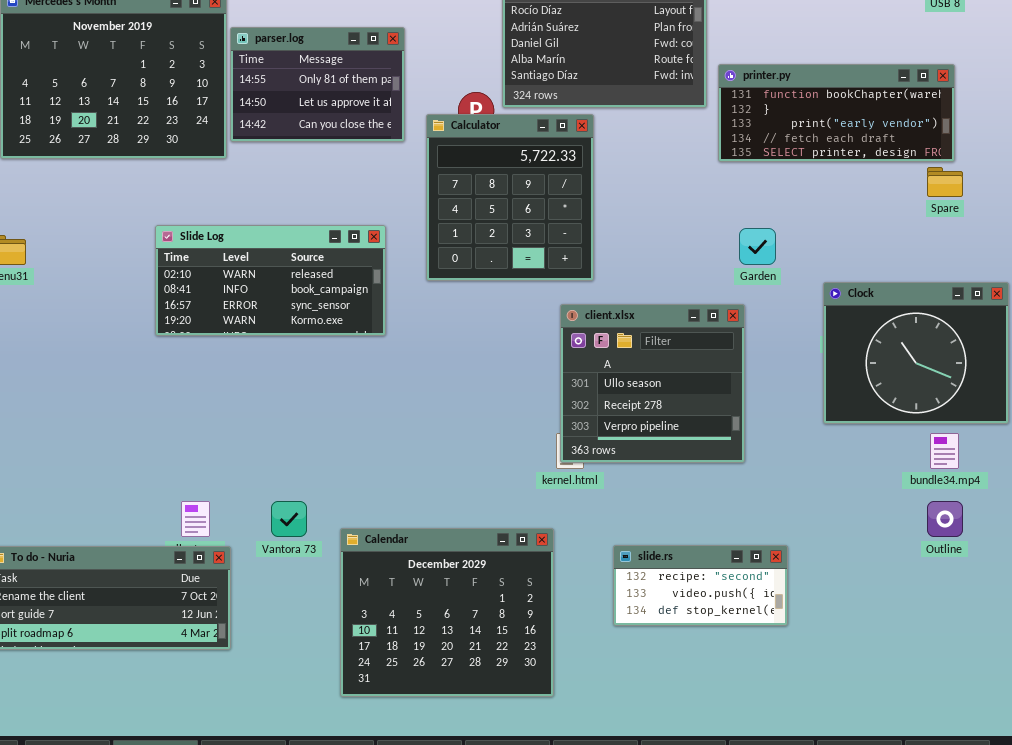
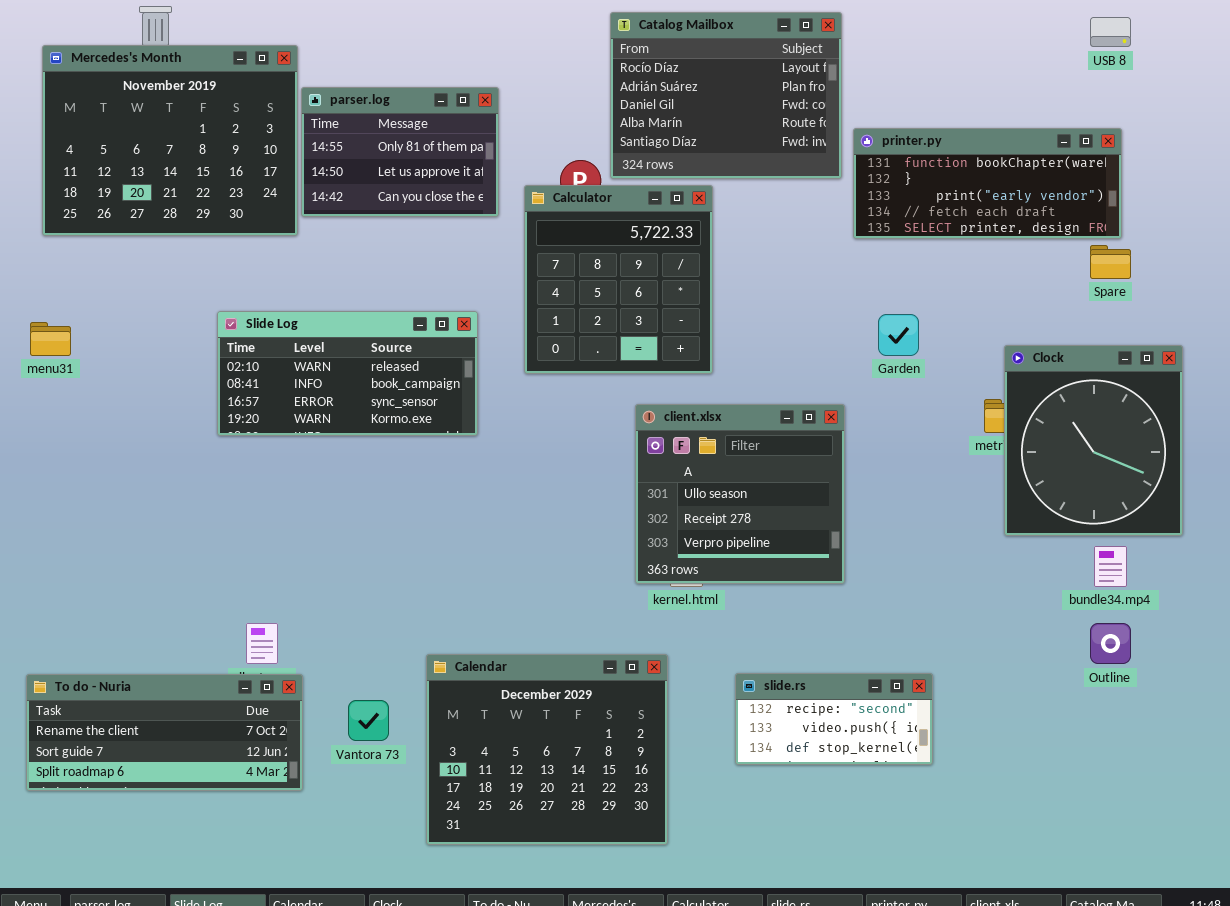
Clock: [823,282,1009,424] -> [1004,345,1183,536], resized
client.xlsx: [560,304,745,463] -> [635,404,845,584], moved
Vantora 73: [271,501,307,537] -> [348,700,389,741], moved

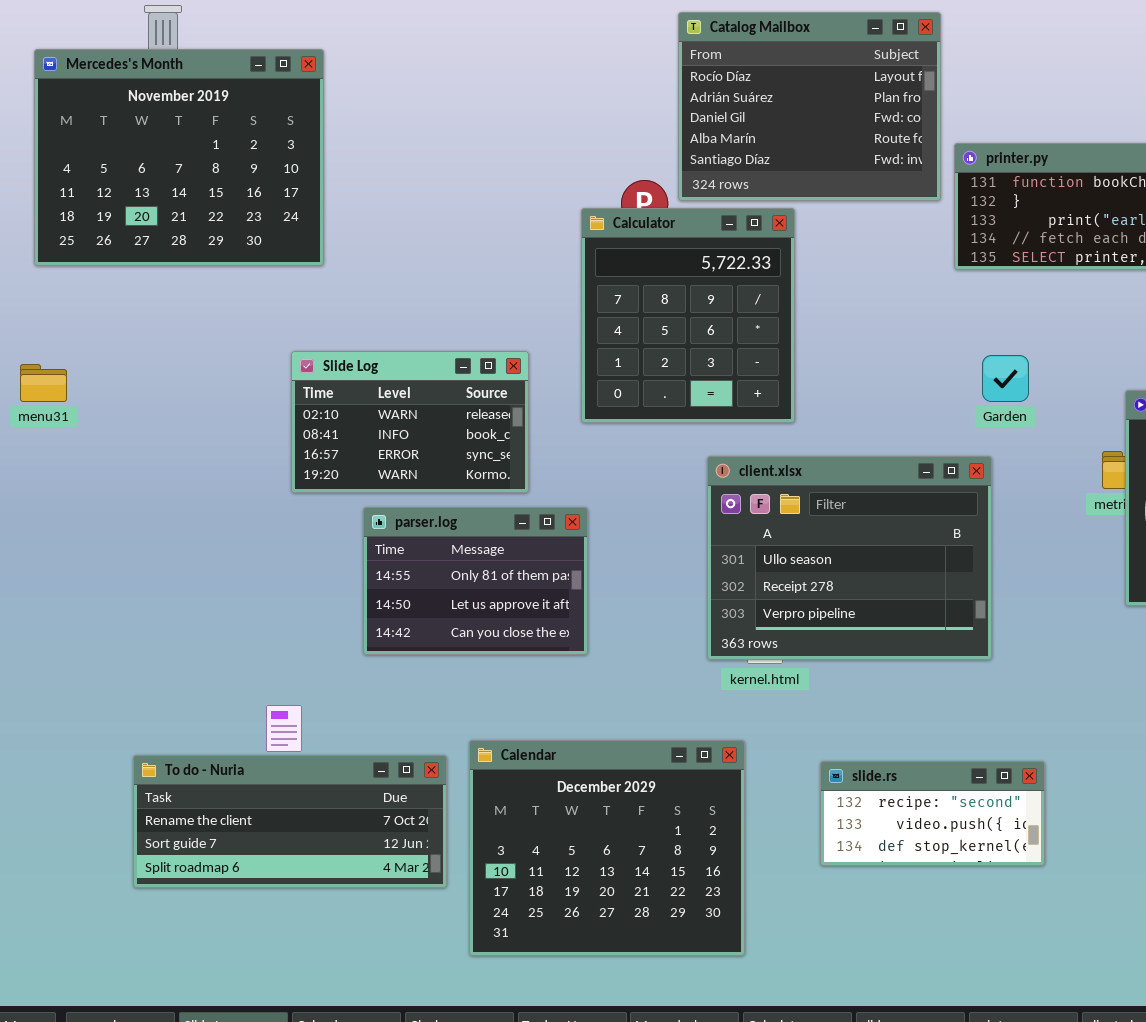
parser.log: [301,87,499,217] -> [363,507,588,655], moved
Slide Log: [217,311,478,436] -> [291,351,529,493], resized
client.xlsx: [635,404,845,584] -> [707,456,992,660], resized
To do - Nuria: [26,674,303,791] -> [133,755,447,888], moved

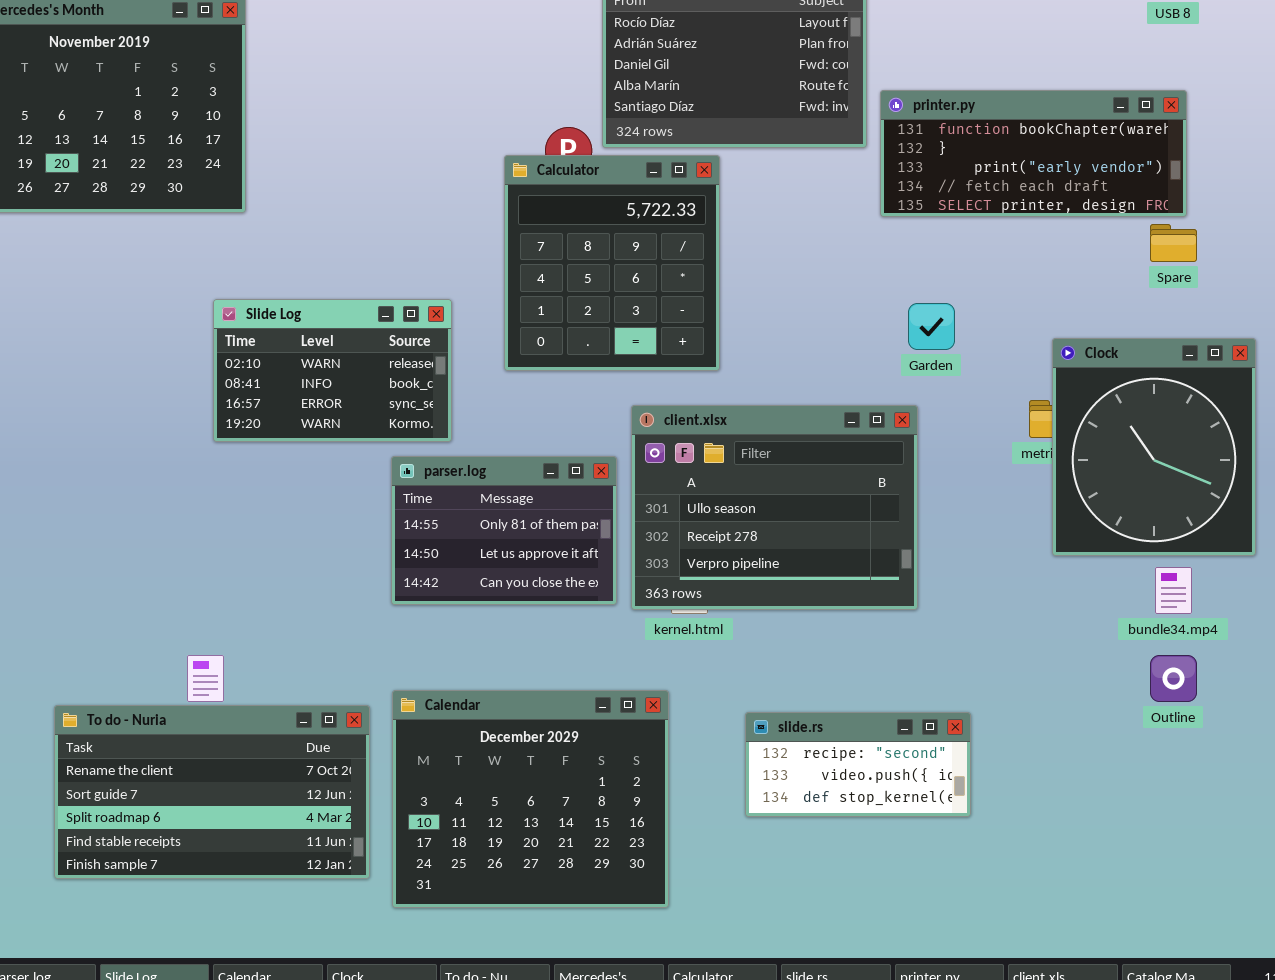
parser.log: [363,507,588,655] -> [391,456,617,605], moved
To do - Nuria: [133,755,447,888] -> [54,705,370,879], resized

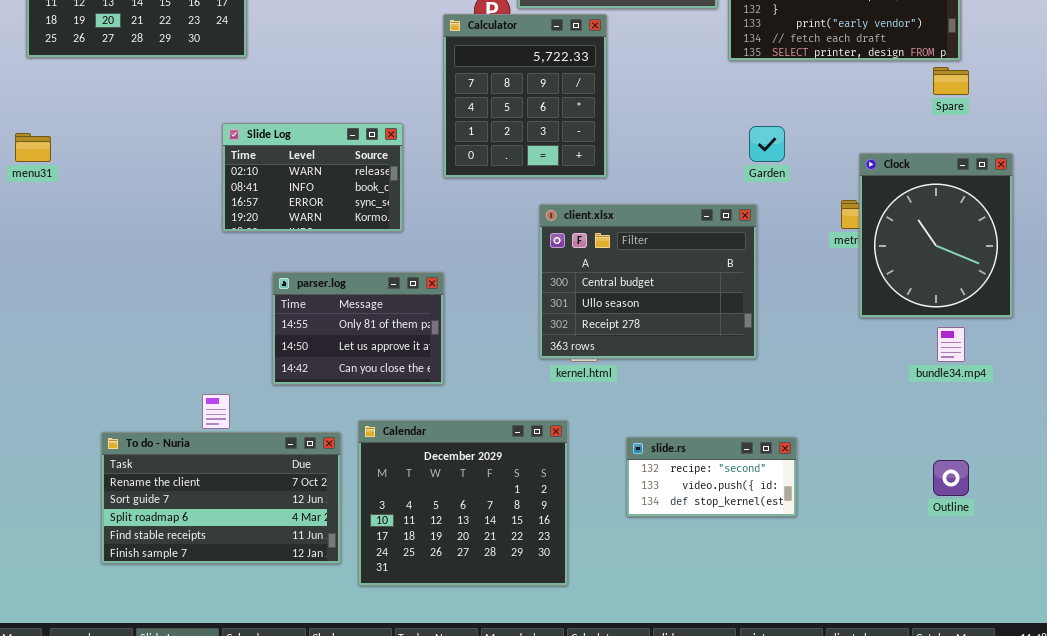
client.xlsx: [631,405,918,610] -> [539,204,757,359], scrolled up 1 row
parser.log: [391,456,617,605] -> [272,272,444,385], moved
Outline: [1150,655,1197,702] -> [933,460,969,496], moved

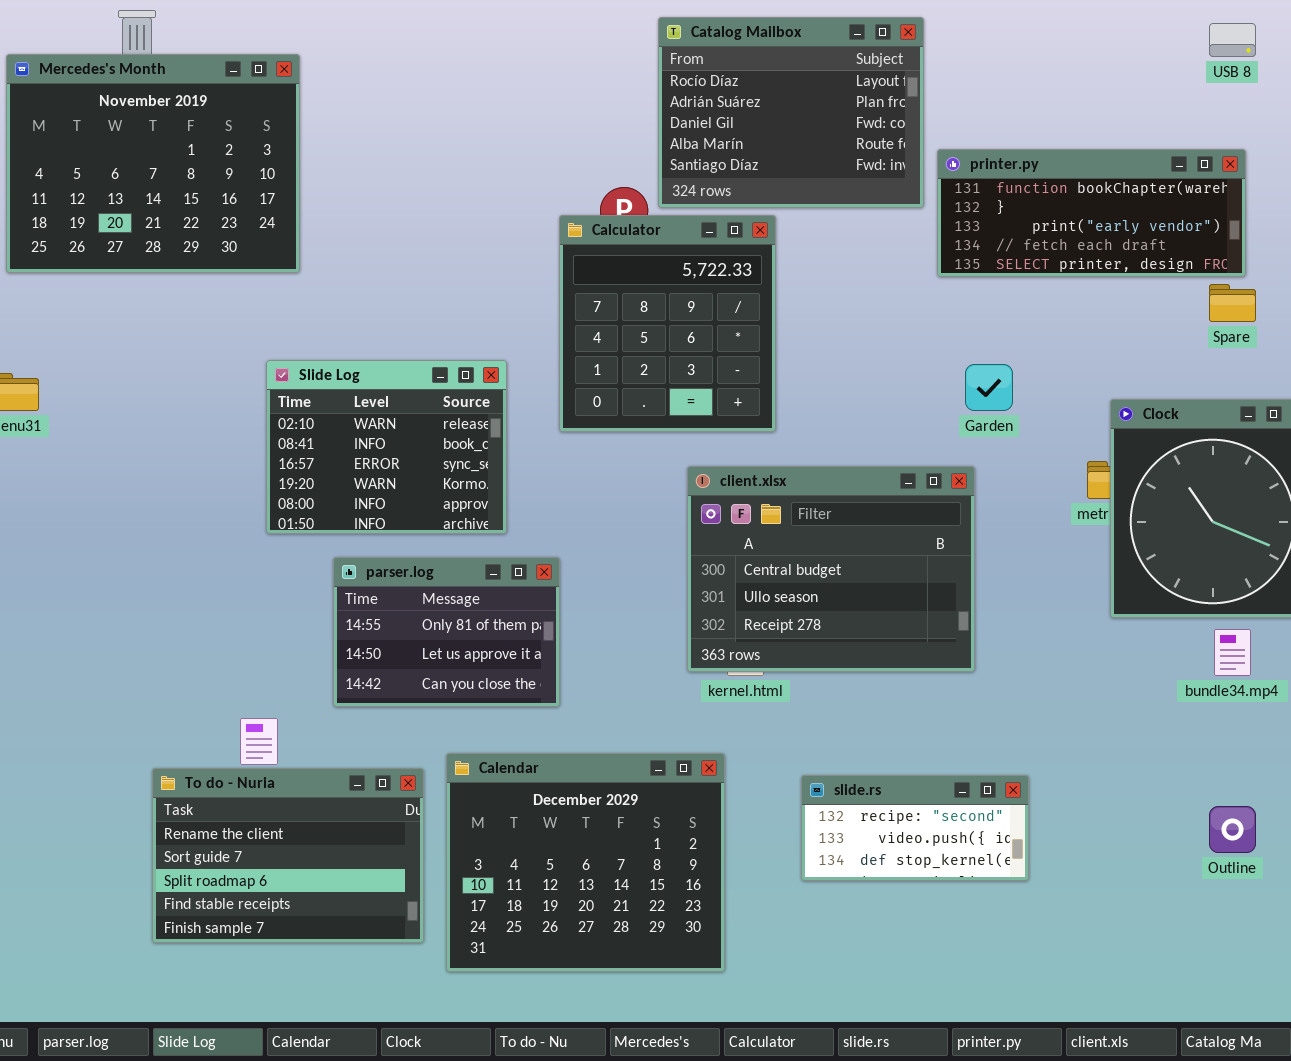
Slide Log: [222,123,403,232] -> [266,360,507,534], resized
To do - Nuria: [101,432,341,564] -> [152,768,424,943], resized

